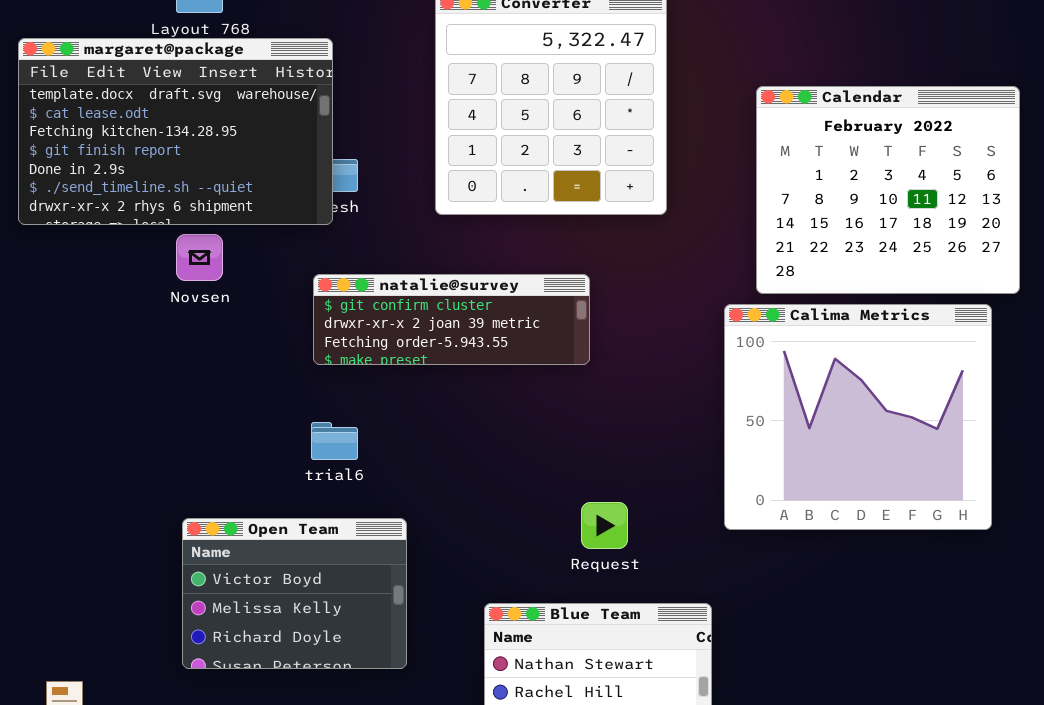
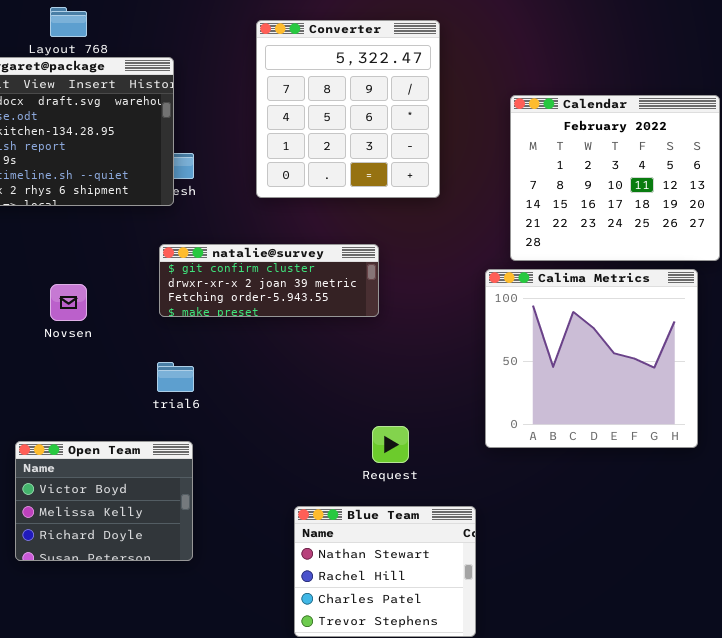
Novsen: [176,234,223,281] -> [50,284,87,321], moved
Open Team: [182,518,407,669] -> [15,441,193,561], moved

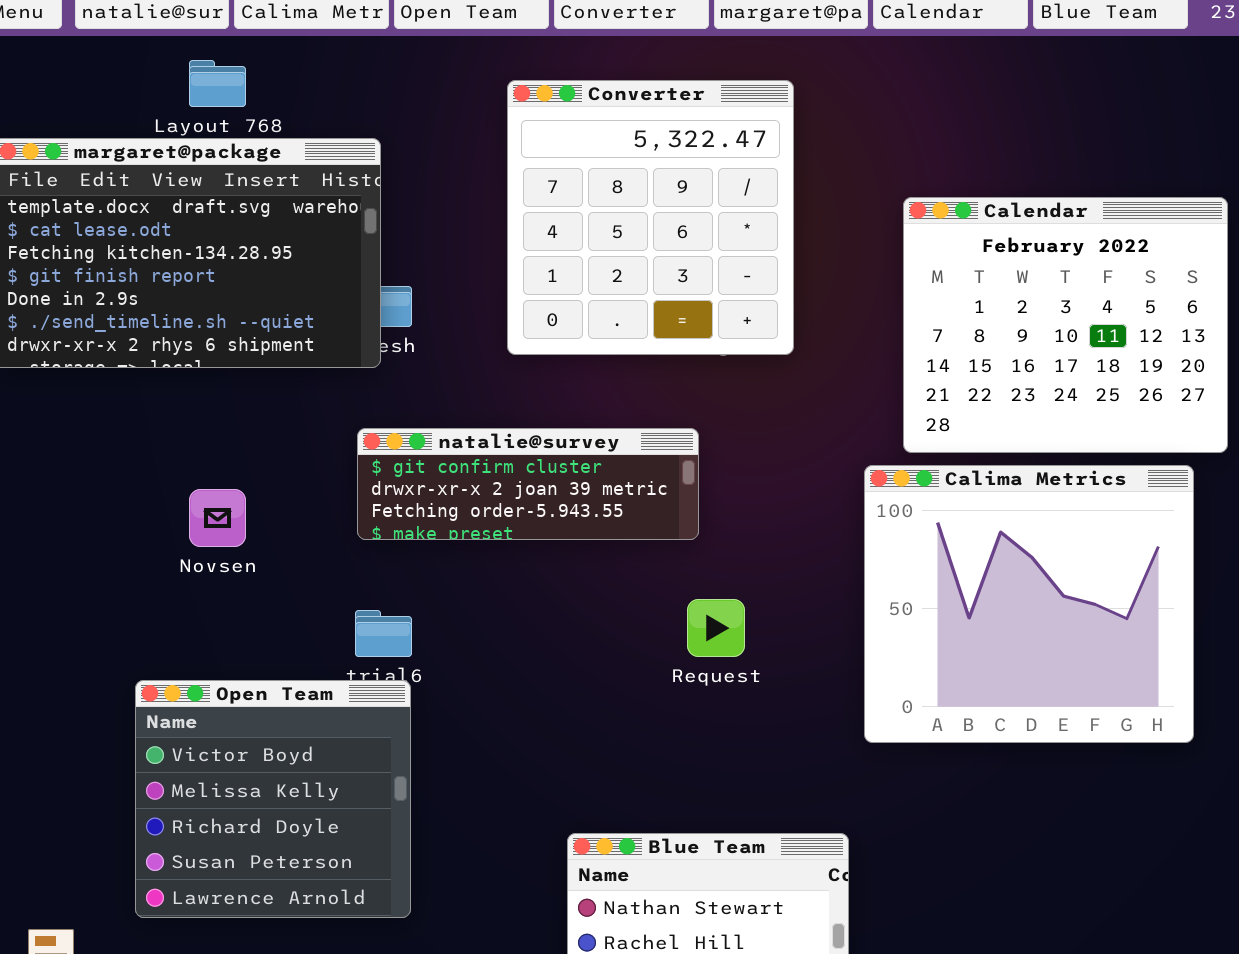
Request: [372,426,409,463] -> [687,599,745,657], moved
Open Team: [15,441,193,561] -> [135,680,411,918], resized

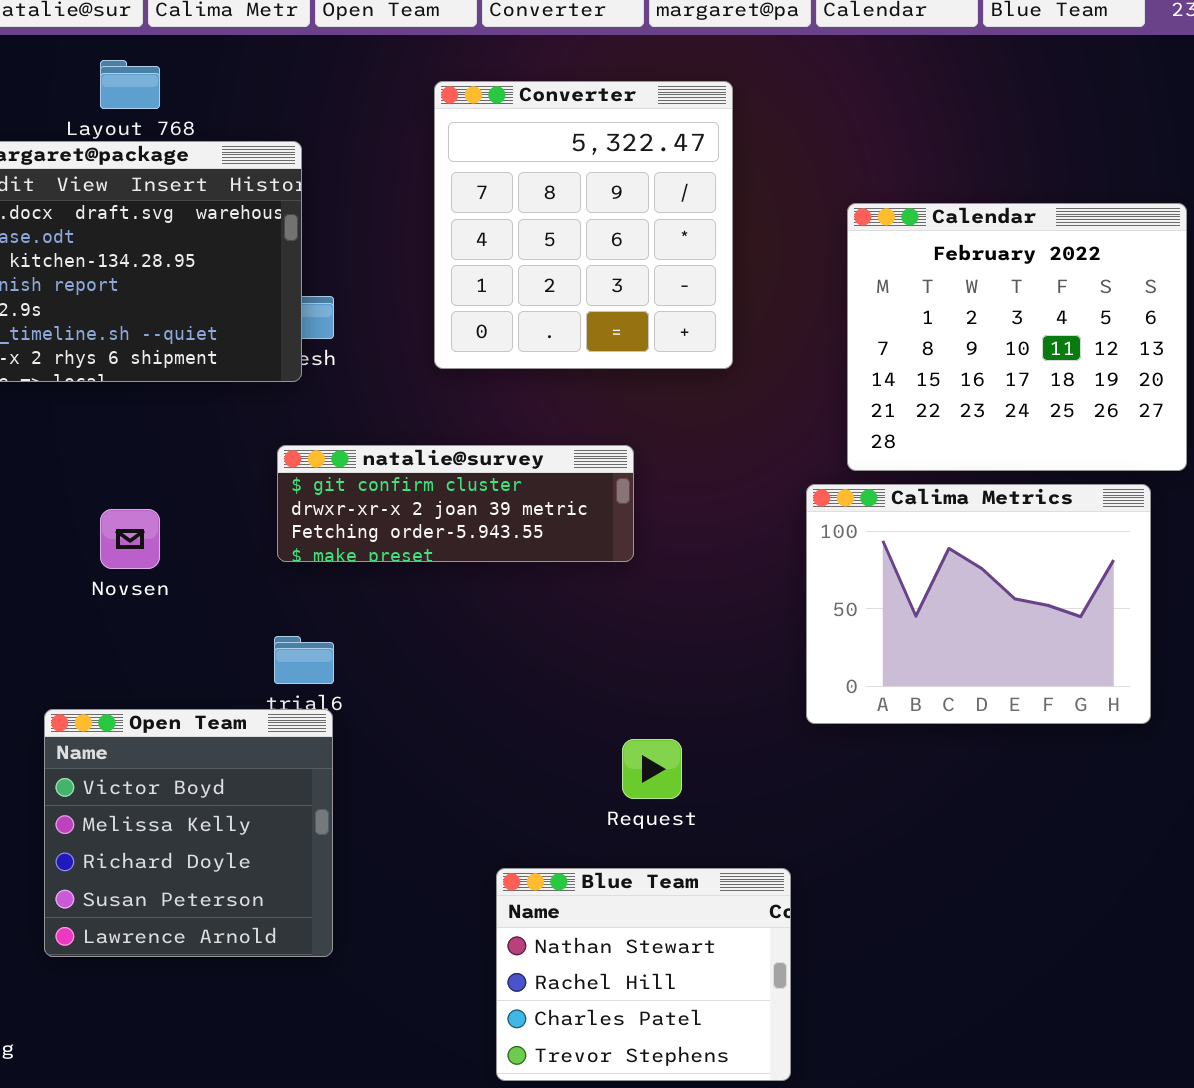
Calima Metrics: [864,465,1194,743] -> [806,484,1151,724], resized
Request: [687,599,745,657] -> [622,739,682,799], moved

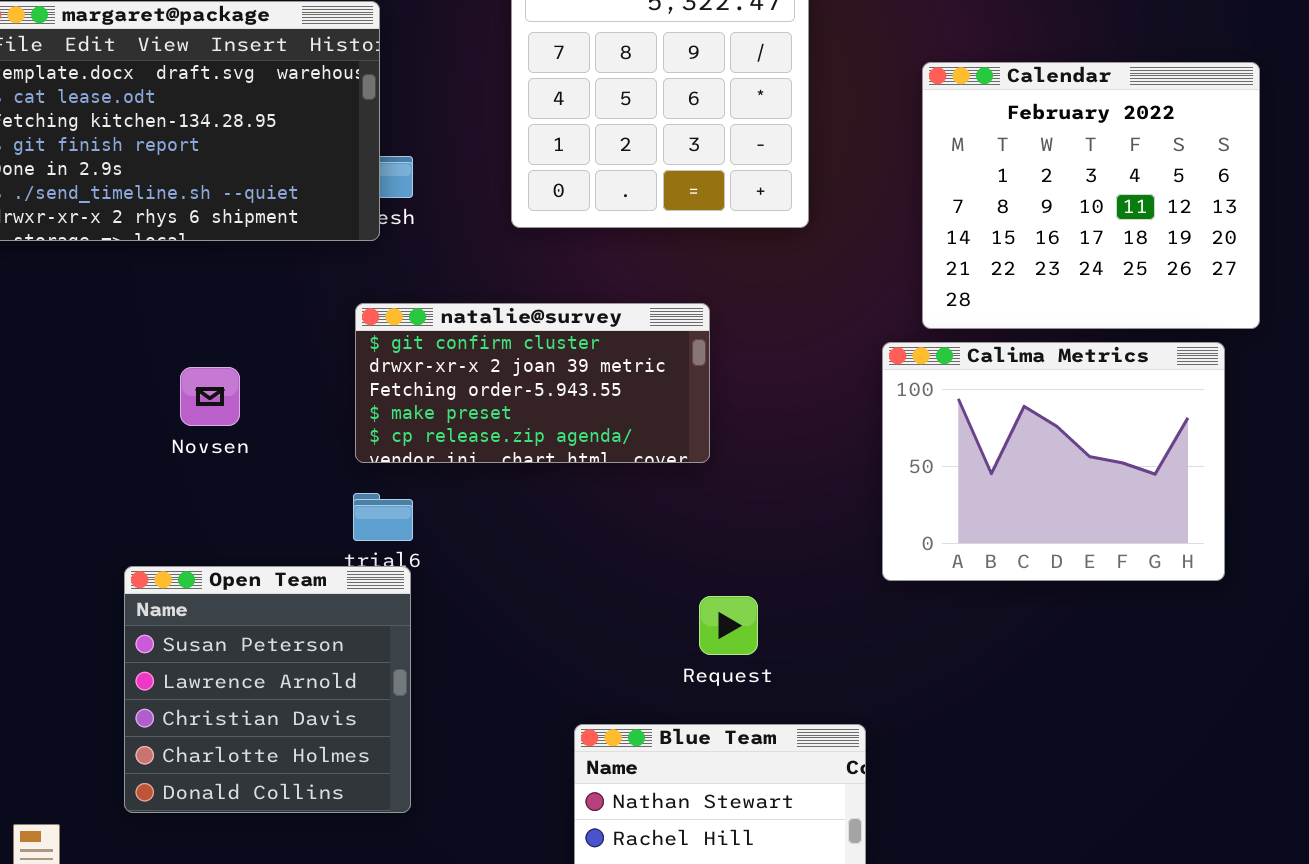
natalie@survey: [277,445,634,562] -> [355,303,710,463], resized
Open Team: [44,709,333,957] -> [124,566,411,813], scrolled down 3 rows

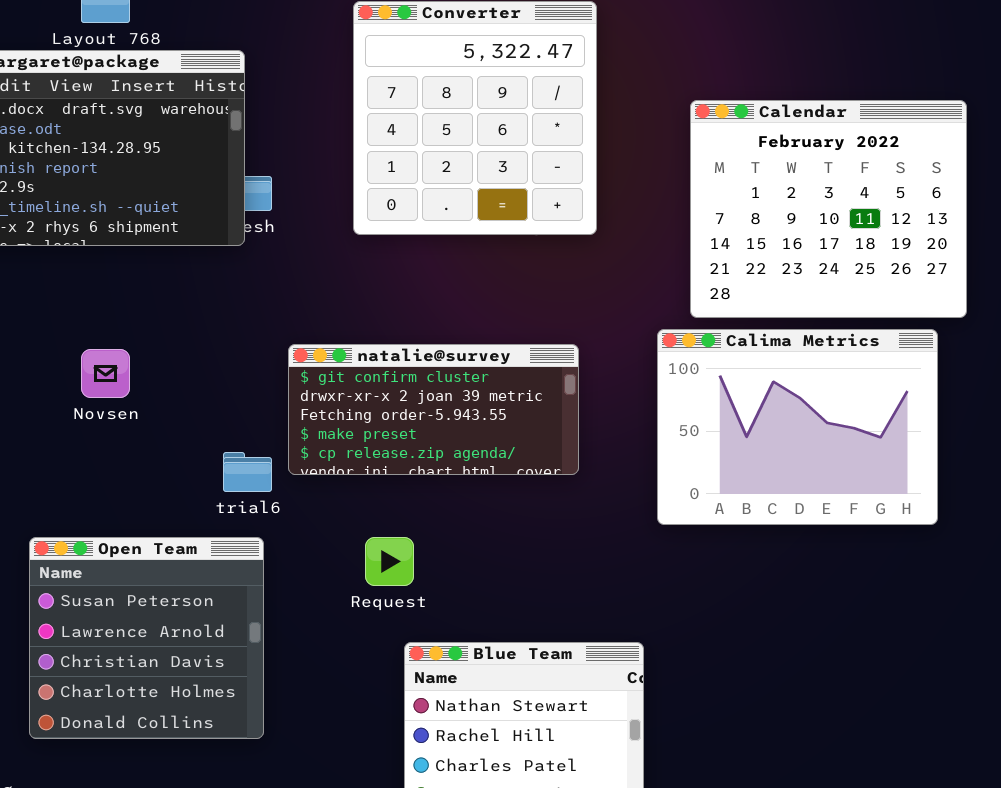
natalie@survey: [355,303,710,463] -> [288,344,579,475], moved
Open Team: [124,566,411,813] -> [29,537,264,739], moved
Request: [699,596,758,655] -> [365,537,414,586], moved

